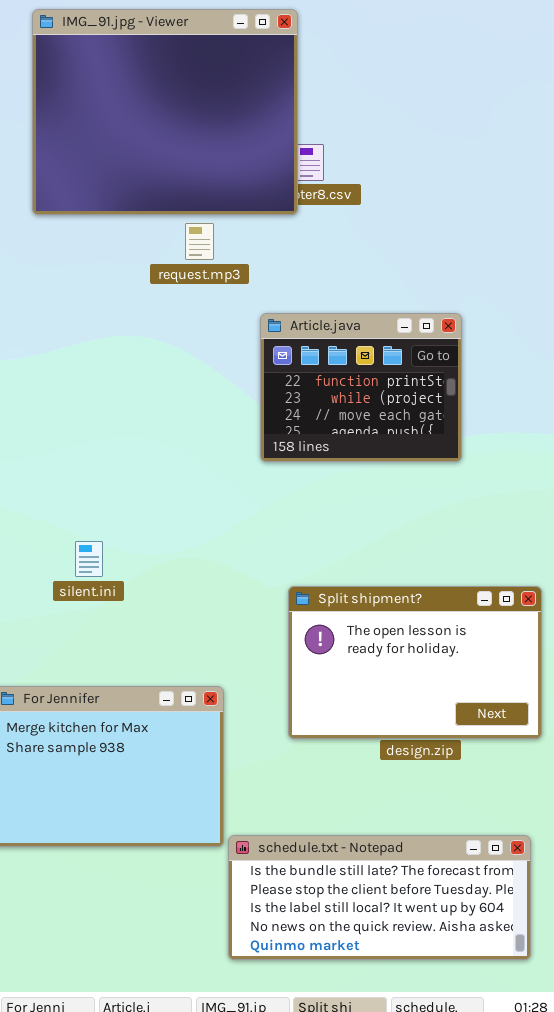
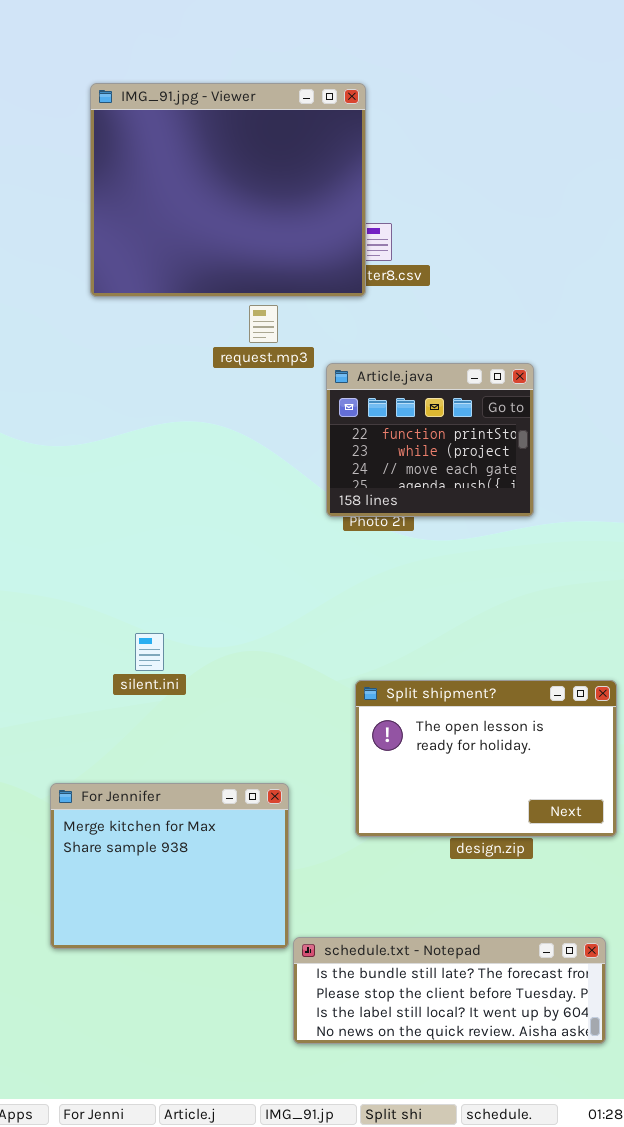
Article.java: [260,313,462,462] -> [326,363,534,517], moved
schedule.txt - Notepad: [228,835,531,960] -> [293,937,606,1044], resized

